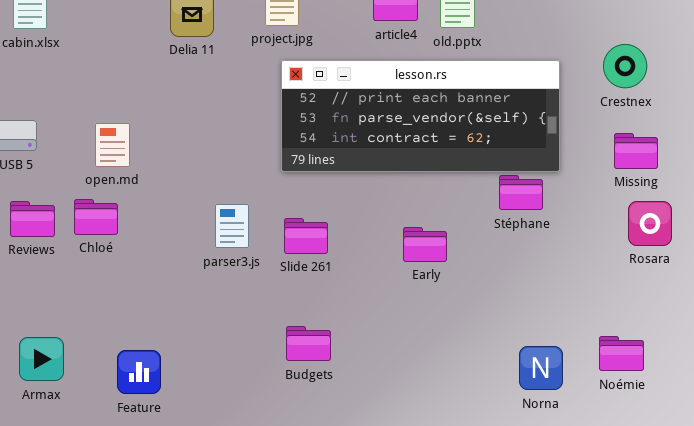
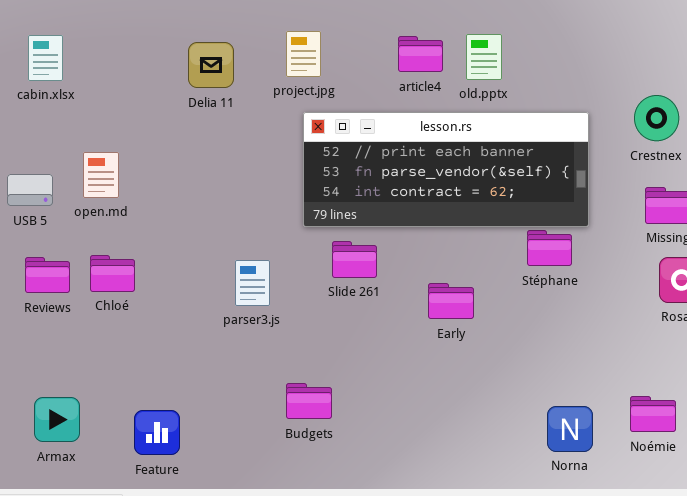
open.md: [95,123,130,167] -> [83,152,119,198], moved
Slide 261: [284,218,328,254] -> [332,241,377,278], moved
Budgets: [286,326,331,361] -> [286,383,332,419], moved

